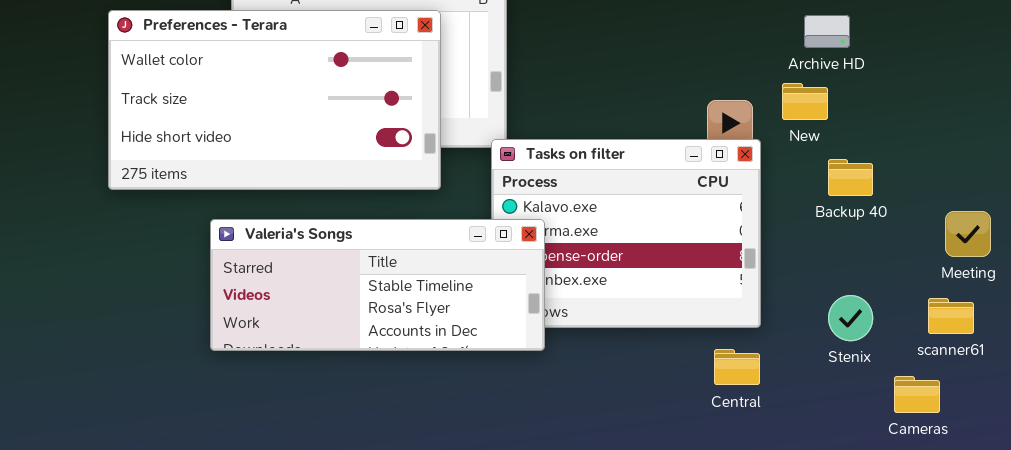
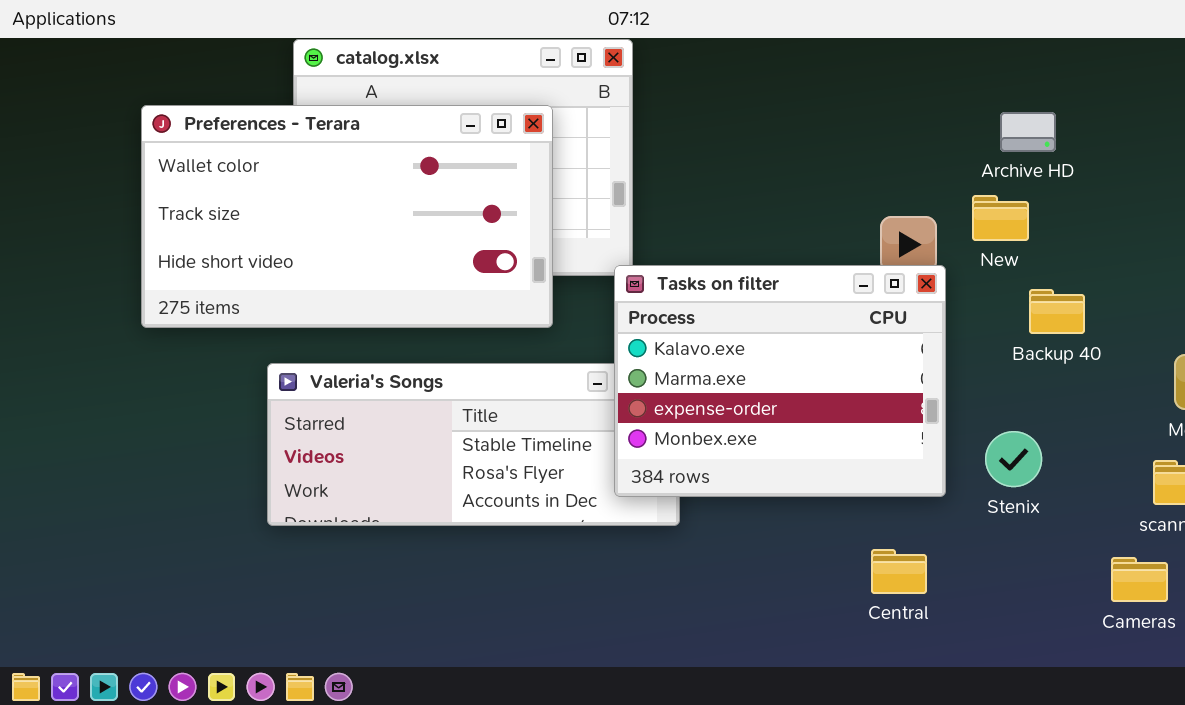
Tasks on filter: [491,139,761,328] -> [614,265,946,497], raised
Stenix: [828,295,873,341] -> [985,431,1042,487], moved
Central: [714,349,760,385] -> [871,549,927,594], moved

